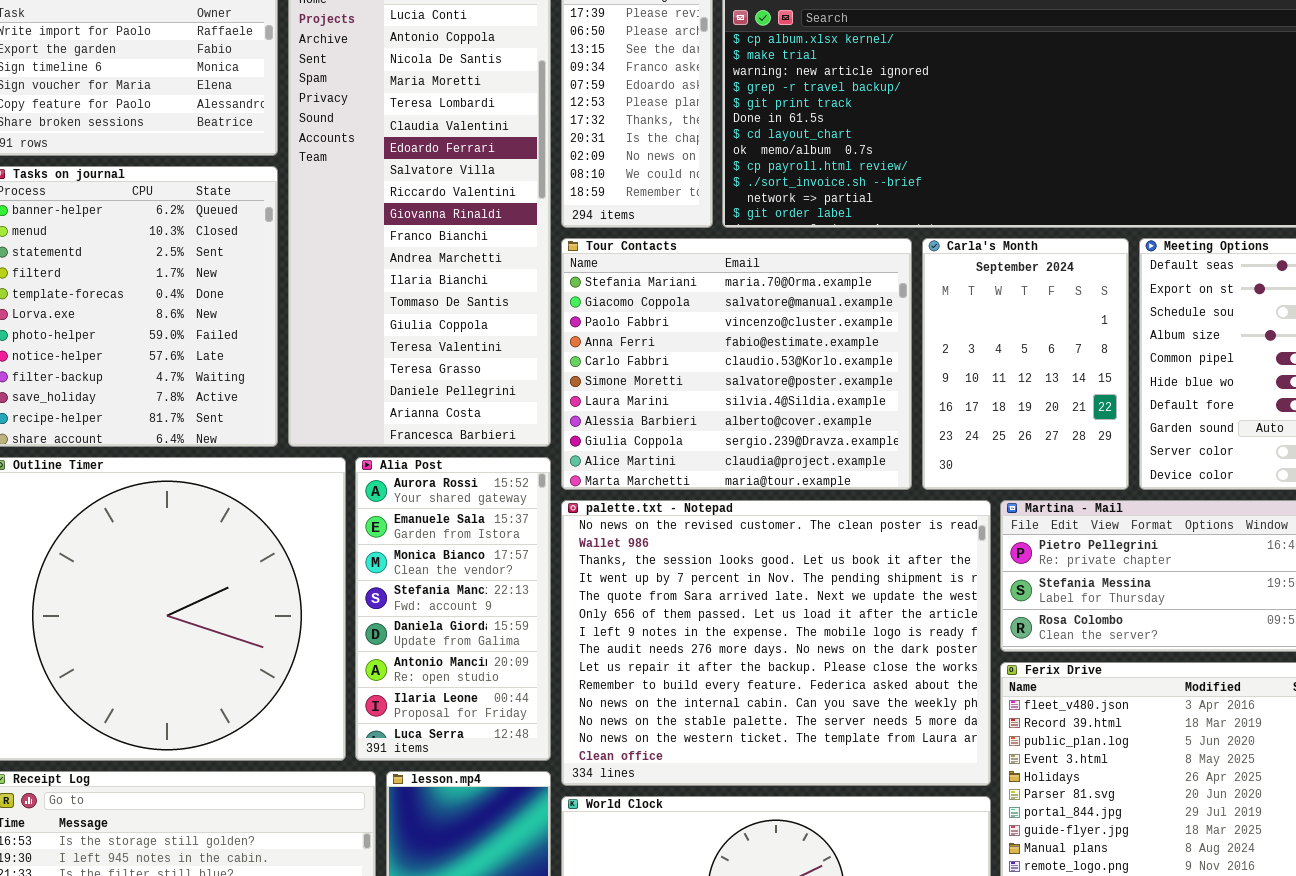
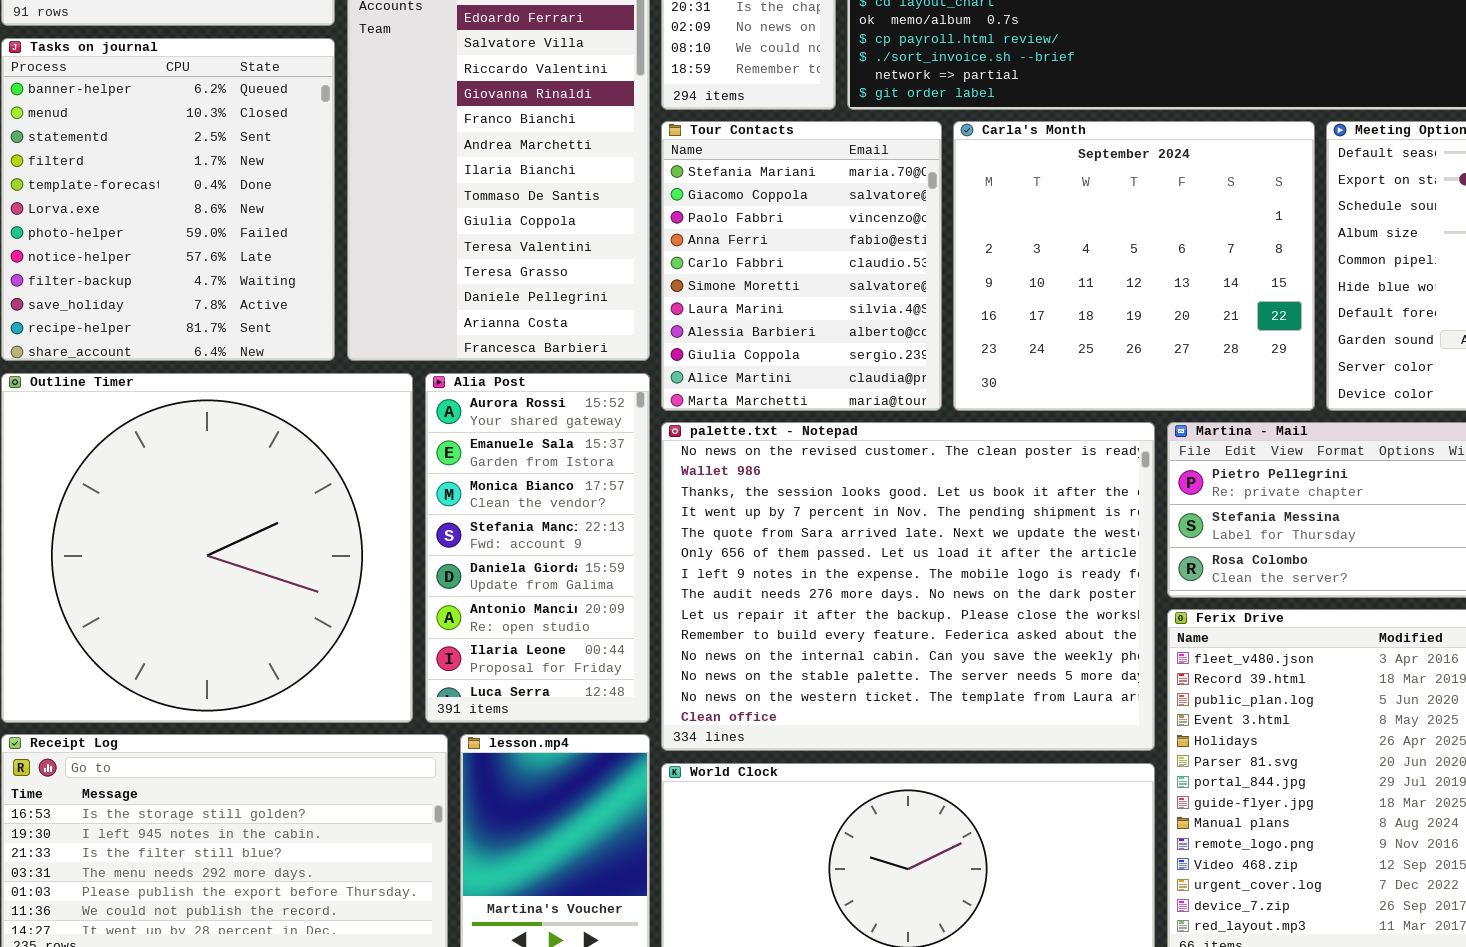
Tour Contacts: [561,238,912,490] -> [661,121,942,411], resized
Carla's Month: [922,238,1129,490] -> [953,121,1315,411], resized

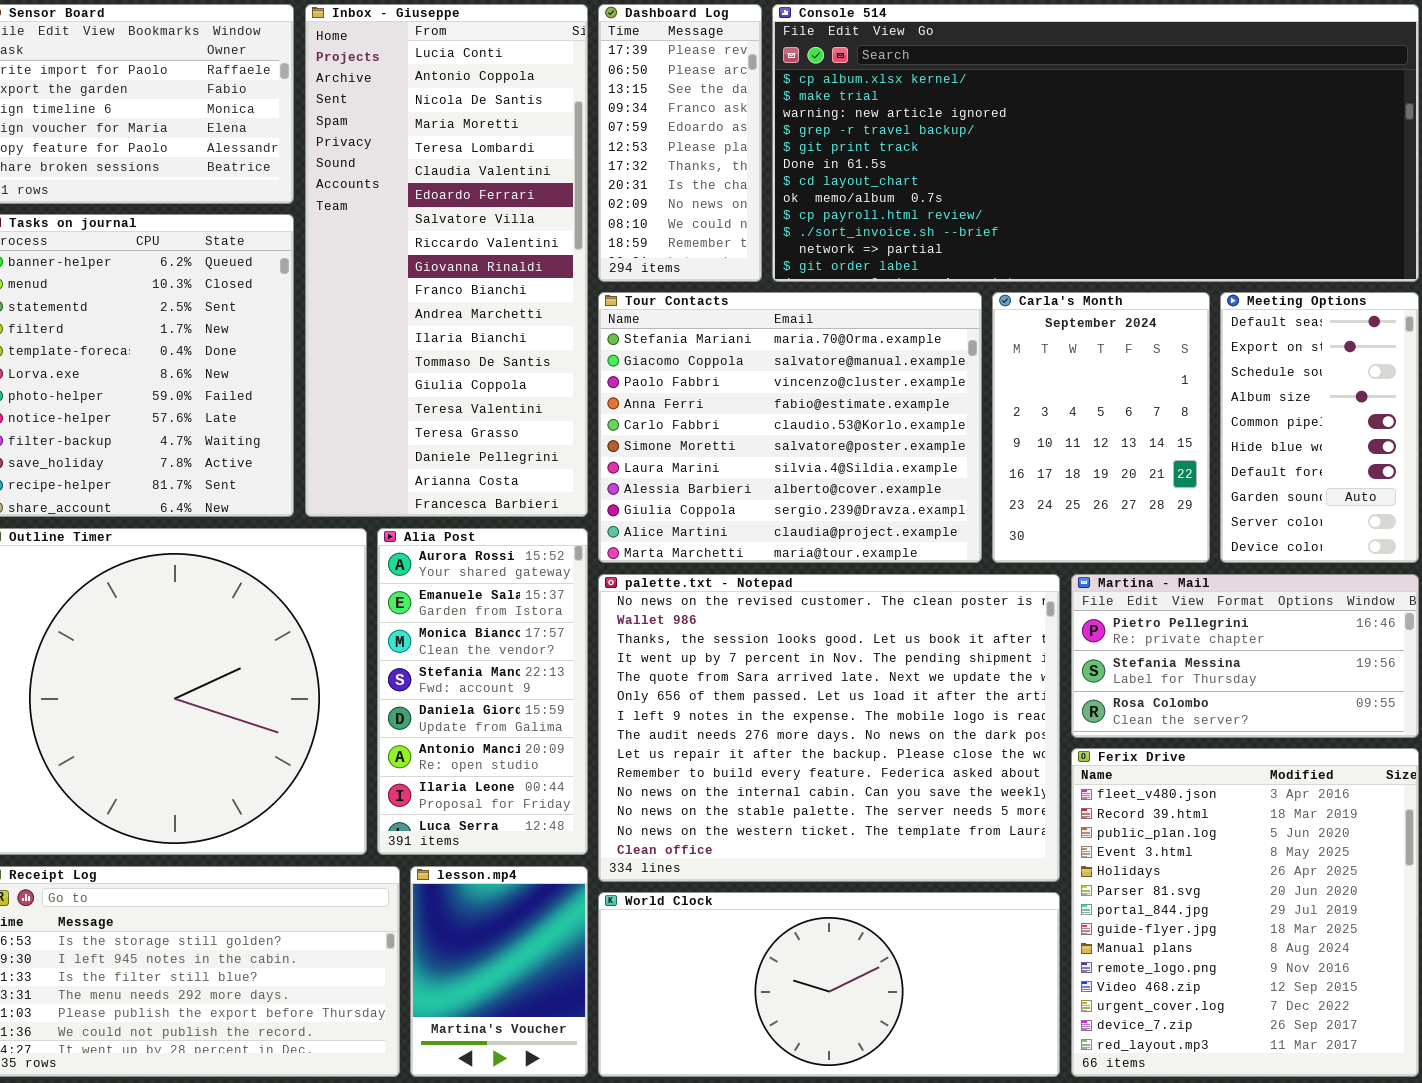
Tour Contacts: [661,121,942,411] -> [598,292,982,563], resized
Carla's Month: [953,121,1315,411] -> [992,292,1210,563], resized

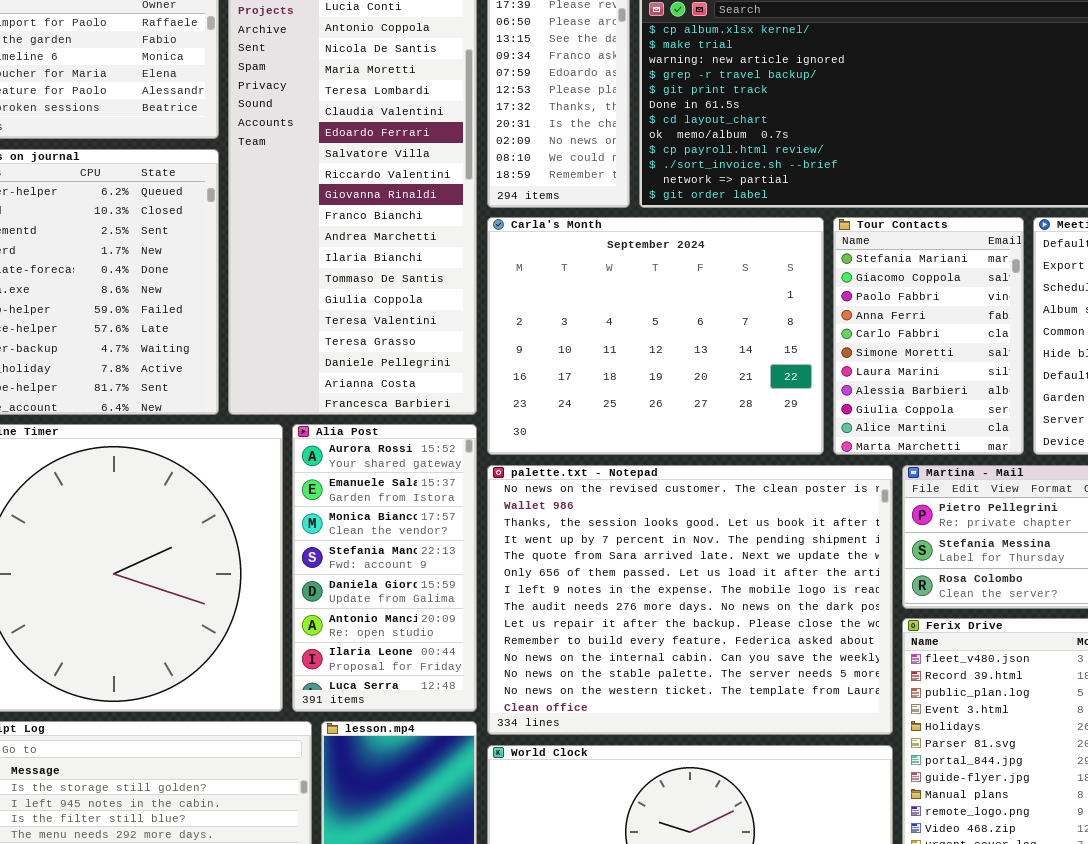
Tour Contacts: [598,292,982,563] -> [833,217,1024,455], moved, resized
Carla's Month: [992,292,1210,563] -> [487,217,824,455], moved, resized

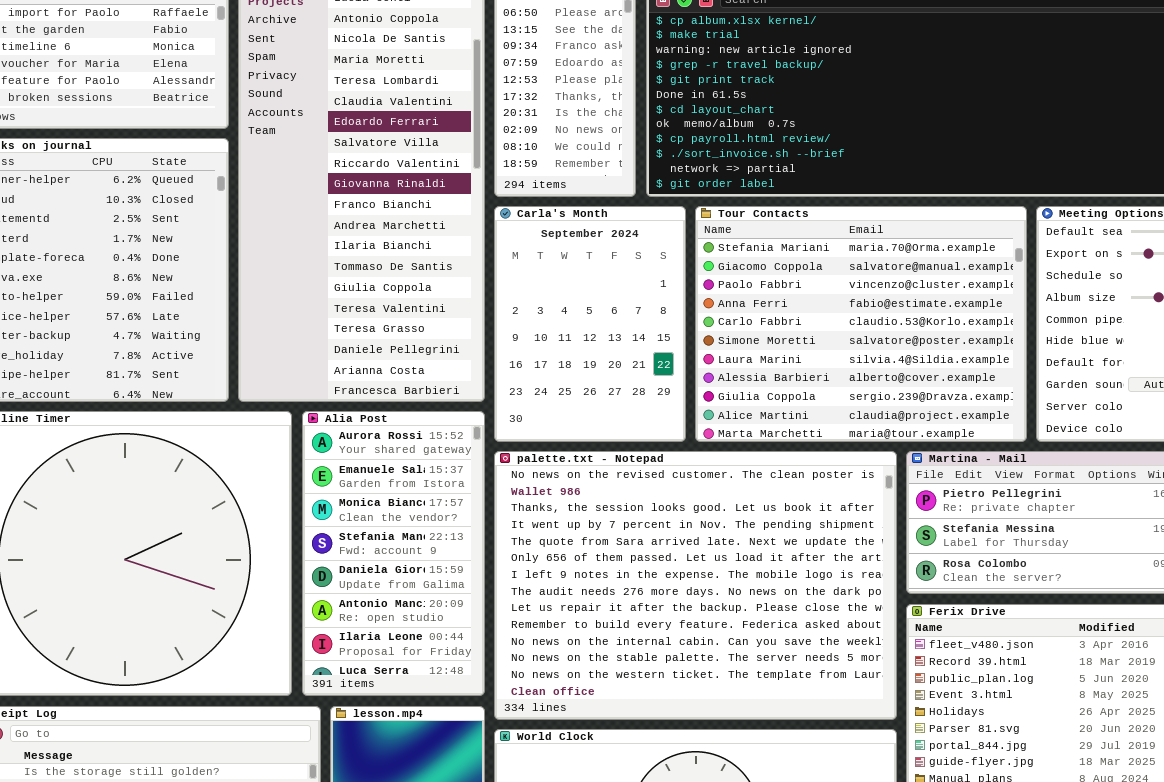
Carla's Month: [487,217,824,455] -> [494,206,686,442], resized
Tour Contacts: [833,217,1024,455] -> [695,206,1027,442], resized

